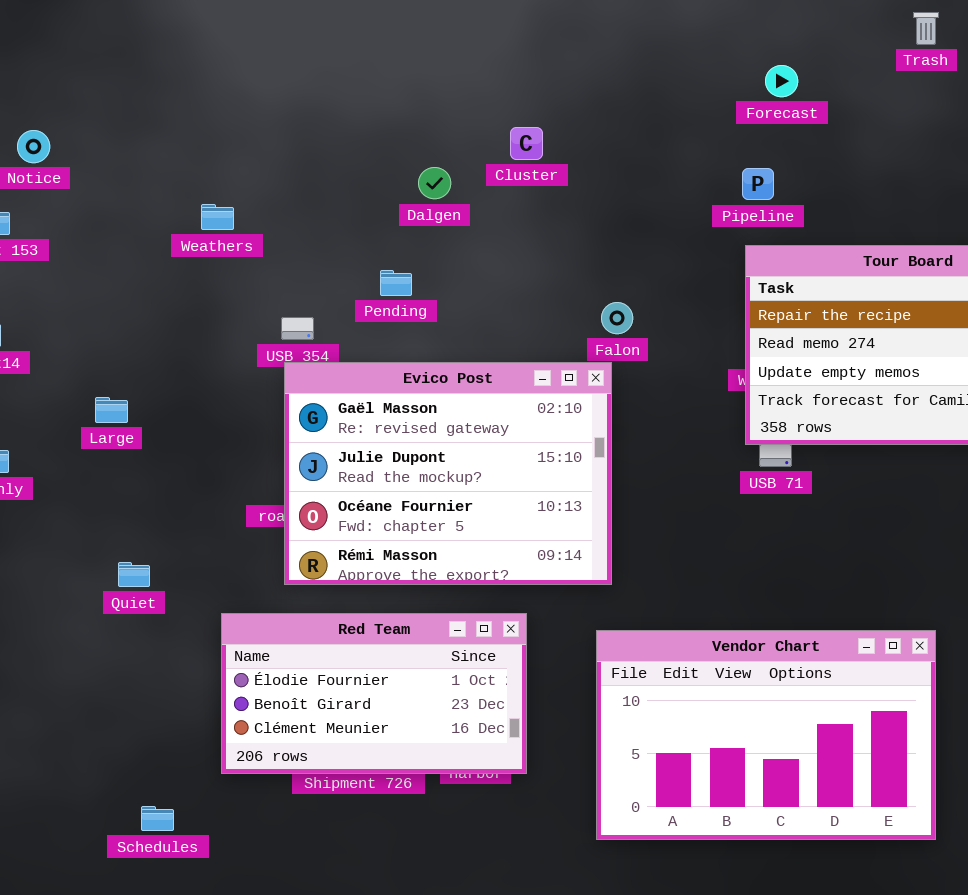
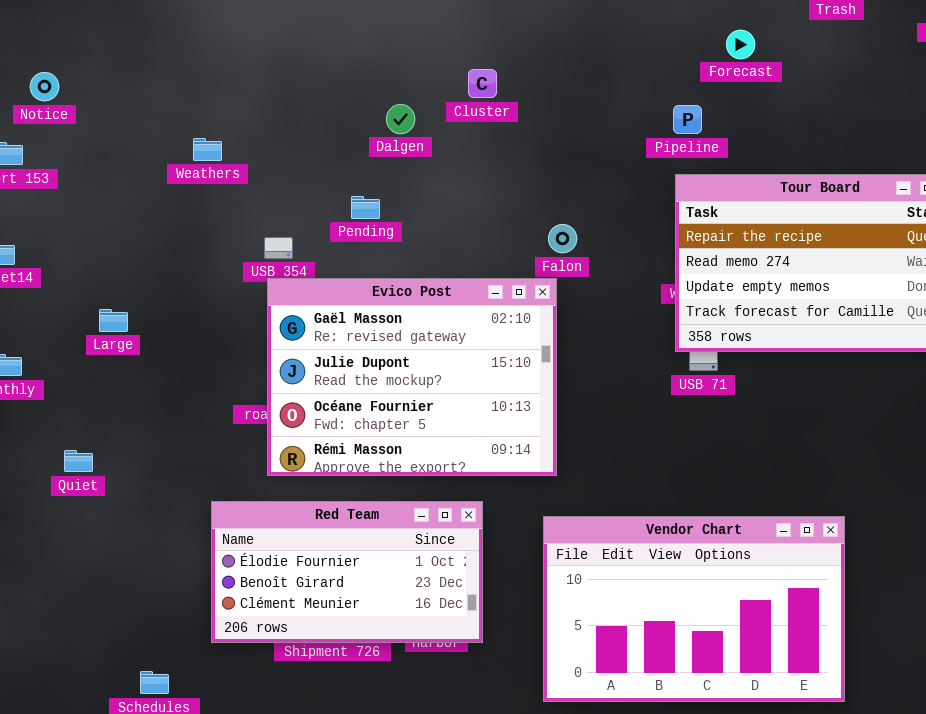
Forecast: [765,65,798,97] -> [726,30,755,59], moved
Quiet: [118,562,150,587] -> [64,450,93,472], moved

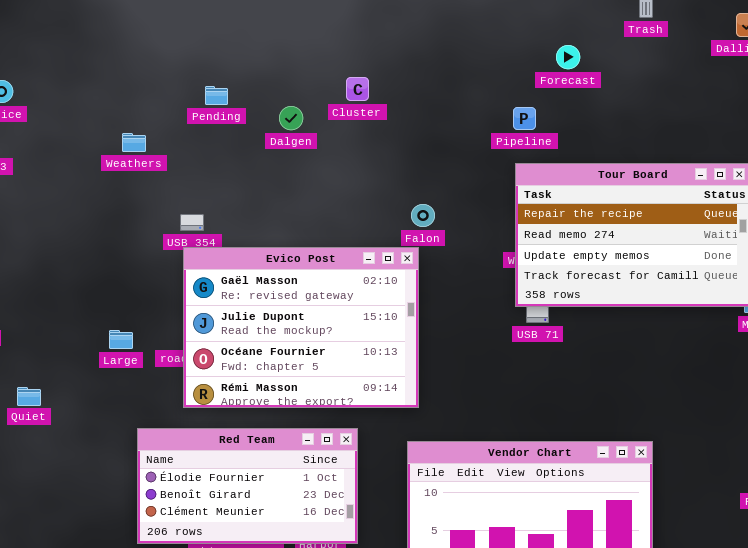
Pending: [351,196,380,219] -> [205,86,228,105], moved
Large: [99,309,128,332] -> [109,330,133,349], moved

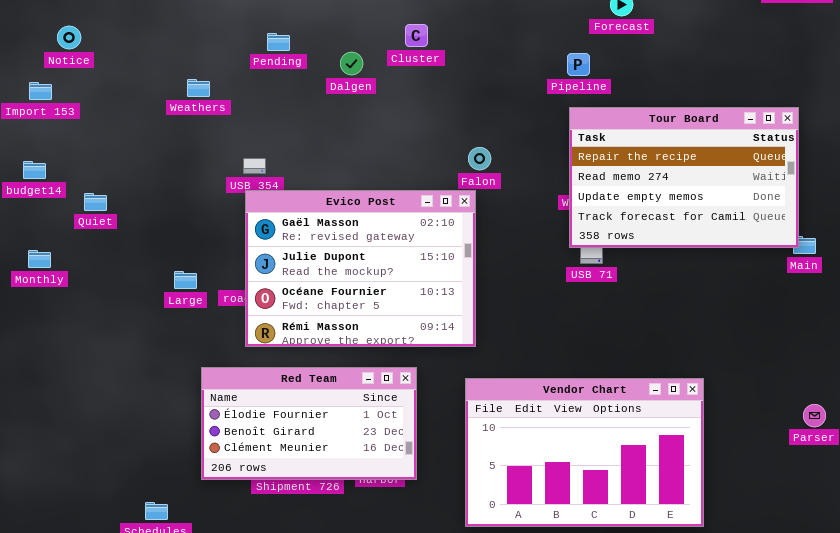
Quiet: [17,387,41,406] -> [84,193,107,211], moved

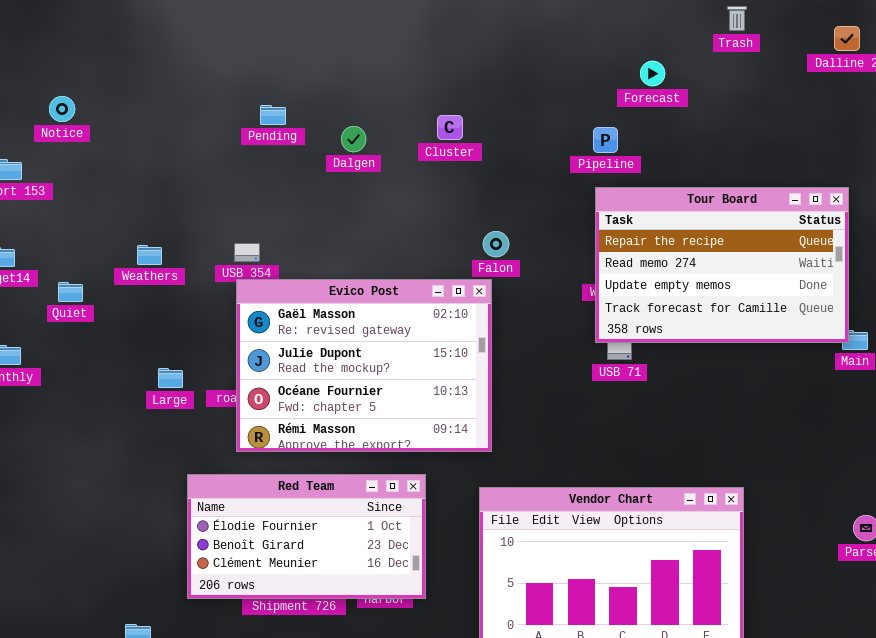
Cluster: [405,24,428,47] -> [437,115,463,140], moved
Notice: [57,26,81,49] -> [49,96,75,122], moved
Weathers: [187,79,210,97] -> [137,245,162,265], moved

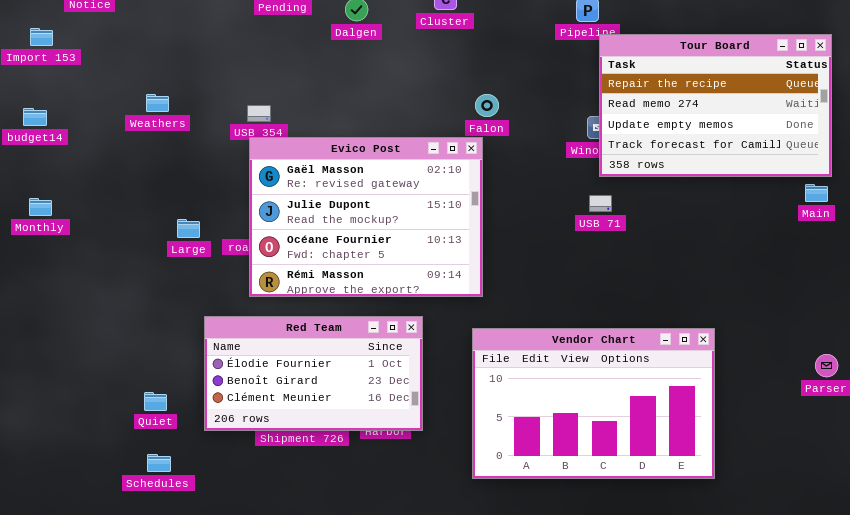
Tour Board: [595,187,849,343] -> [599,34,832,177], moved
Weathers: [137,245,162,265] -> [146,94,169,112], moved
Quiet: [58,282,83,302] -> [144,392,167,411], moved

